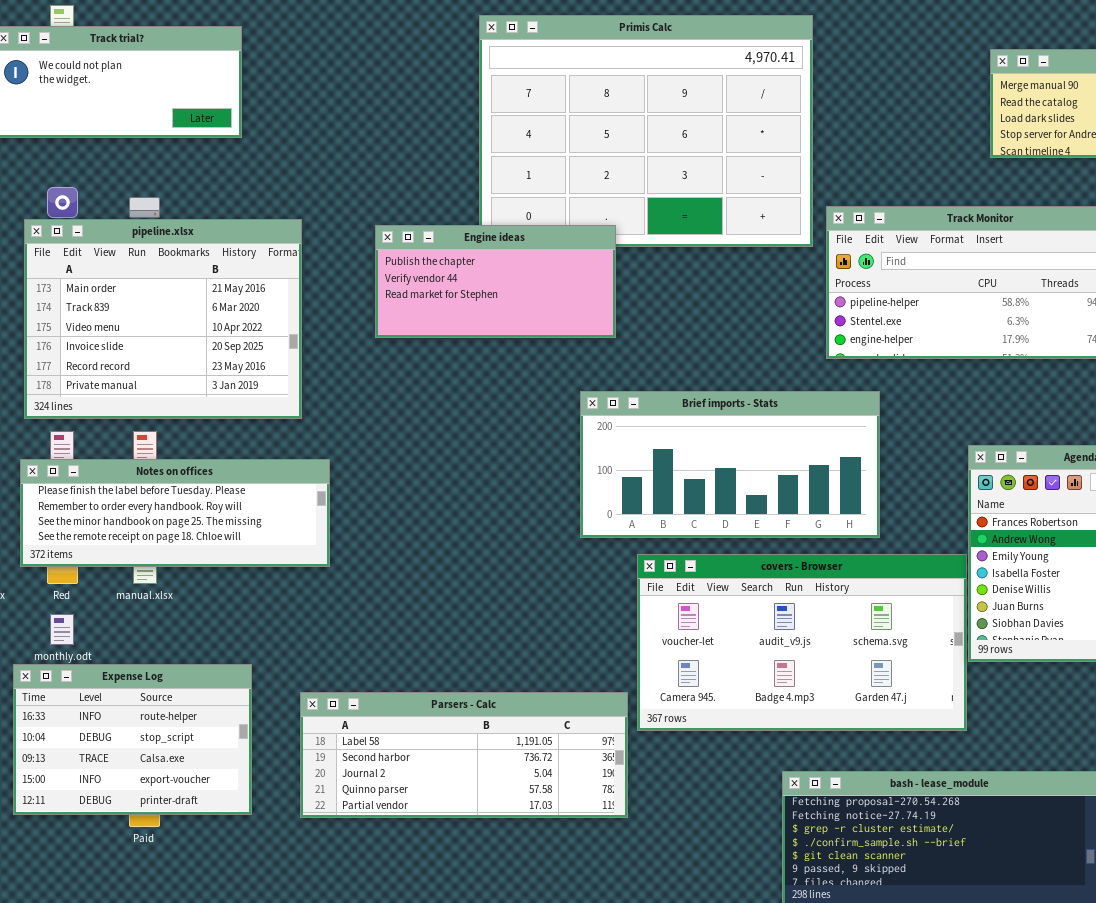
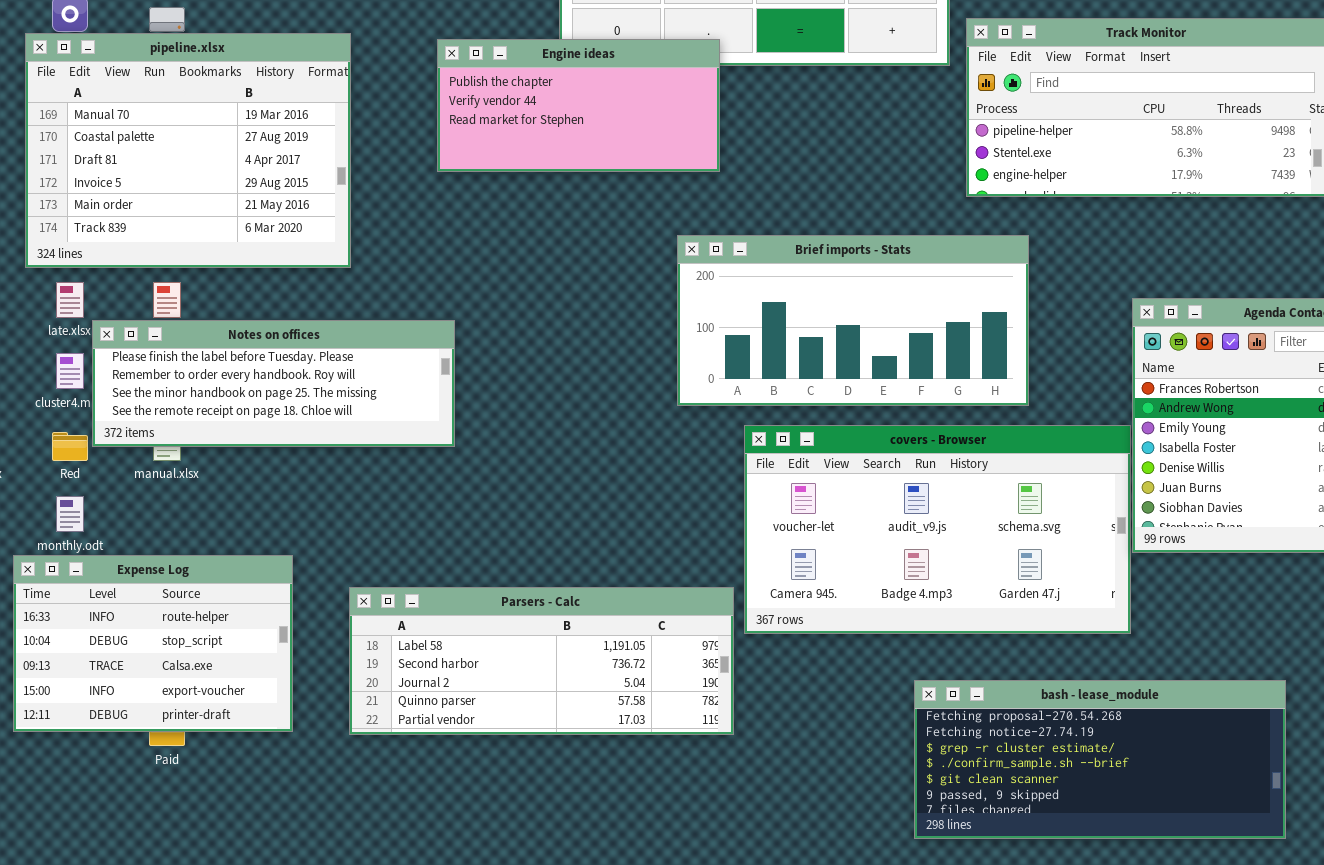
pipeline.xlsx: [24,219,302,419] -> [25,33,351,268], scrolled up 4 rows
Notes on offices: [20,459,330,567] -> [92,320,455,447], moved

